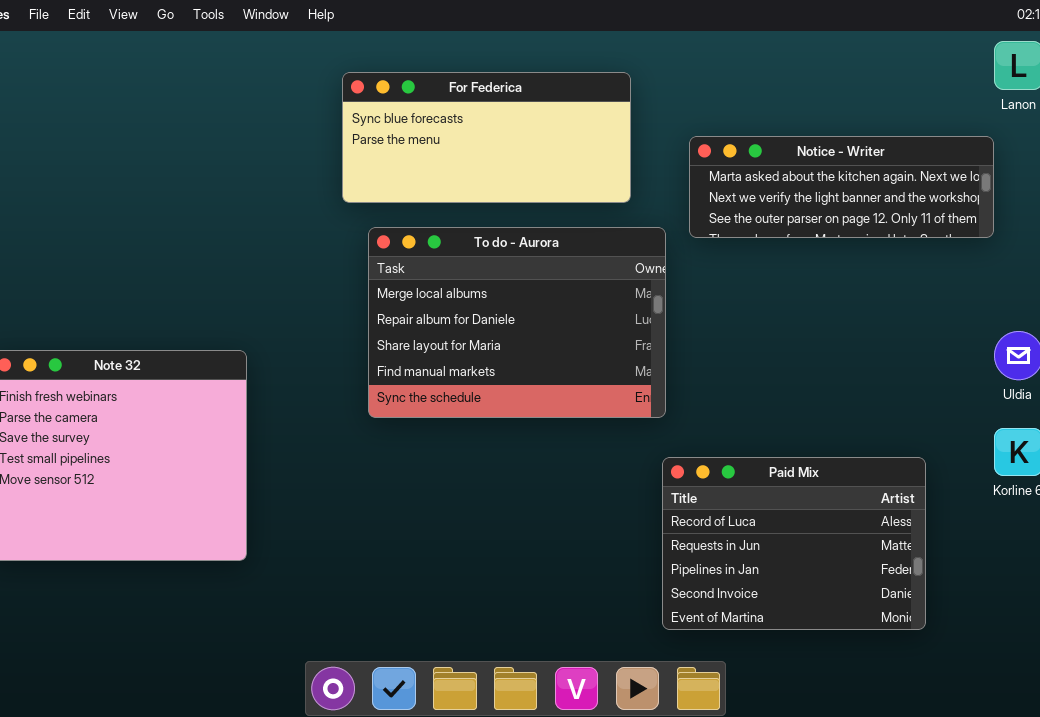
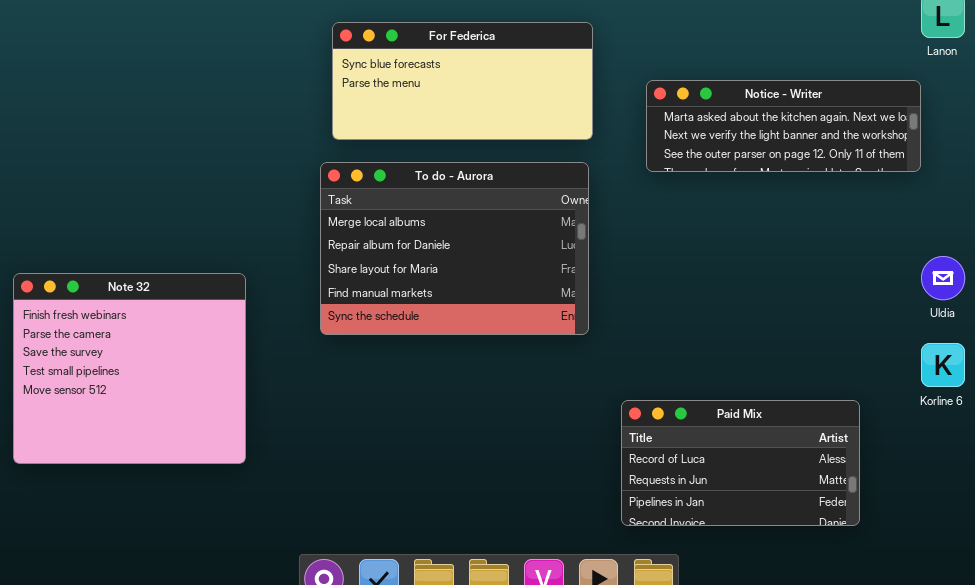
To do - Aurora: [368,227,666,418] -> [320,162,589,335], moved
Paid Mix: [662,457,926,630] -> [621,400,860,526], resized

